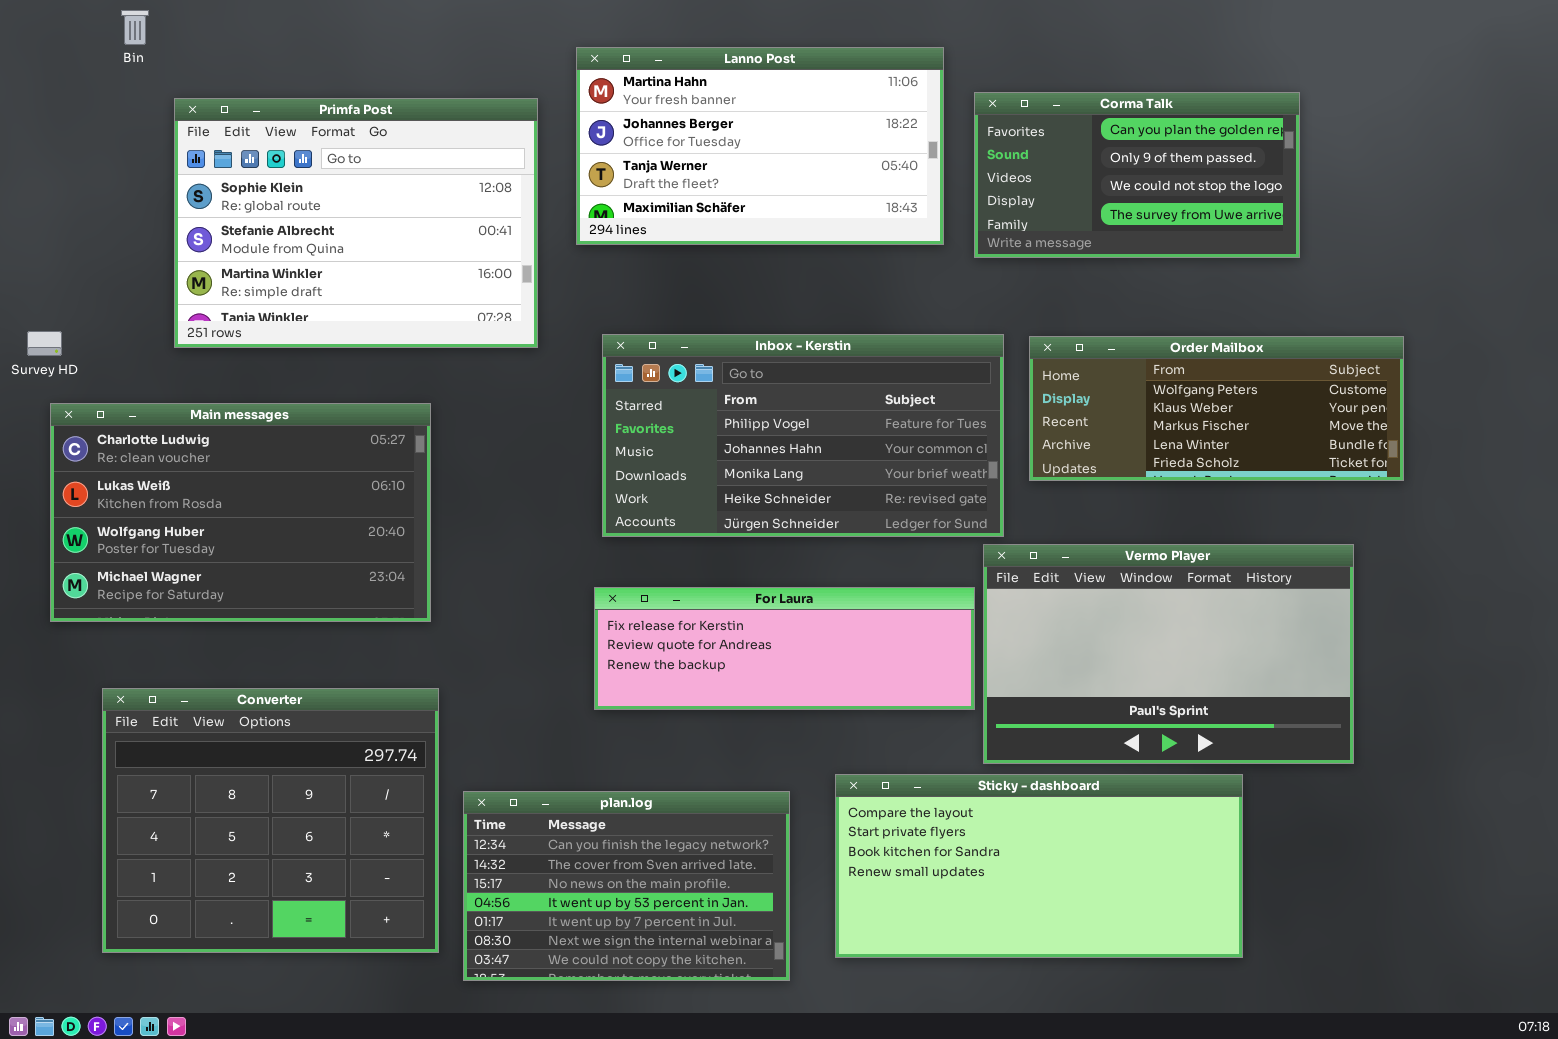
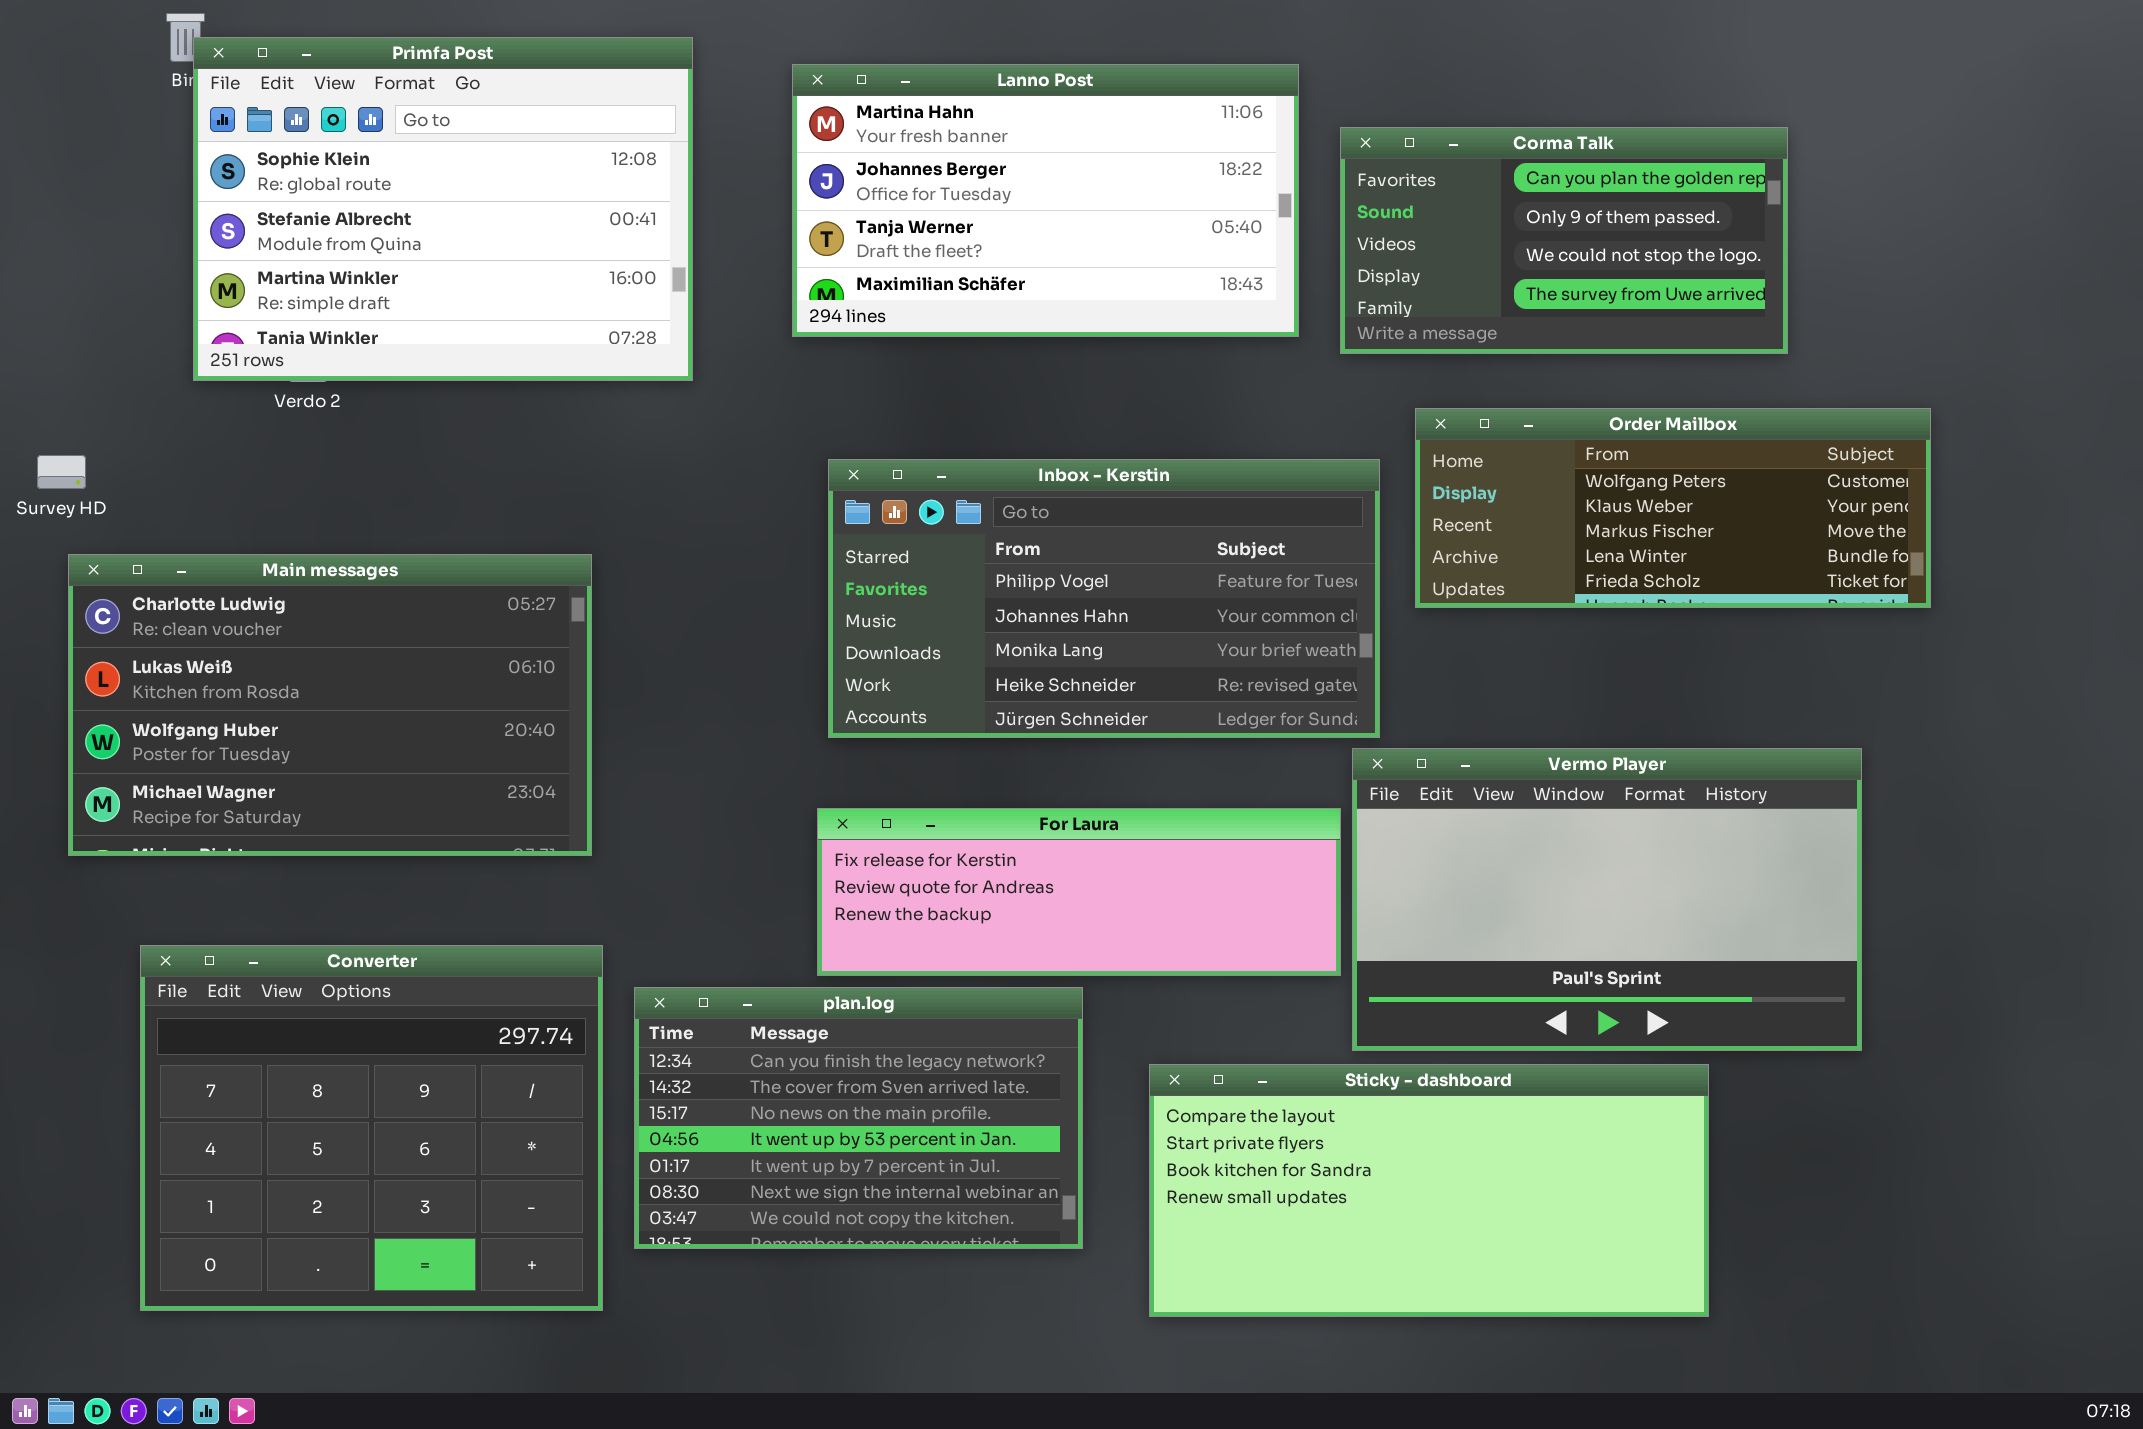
Primfa Post: [174,98,538,348] -> [193,37,693,381], moved
Order Mailbox: [1029,336,1404,481] -> [1415,408,1931,608], moved
plan.log: [463,791,790,981] -> [634,987,1083,1249], moved

